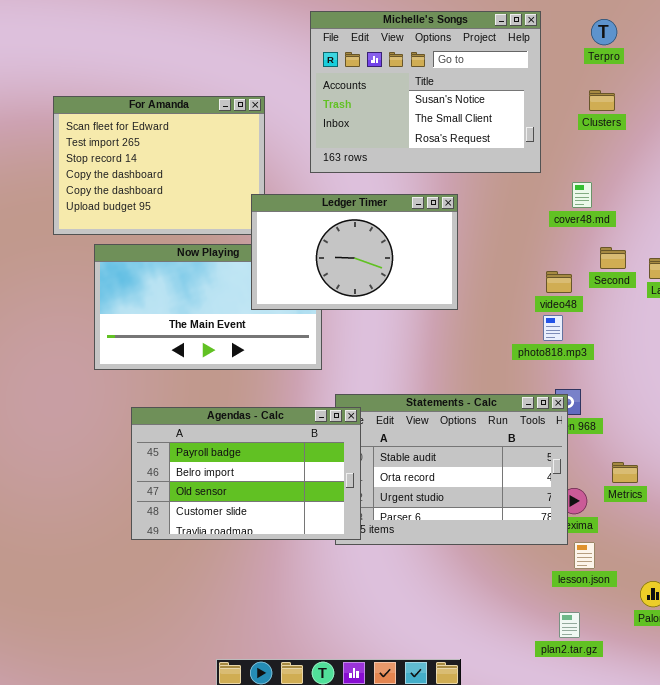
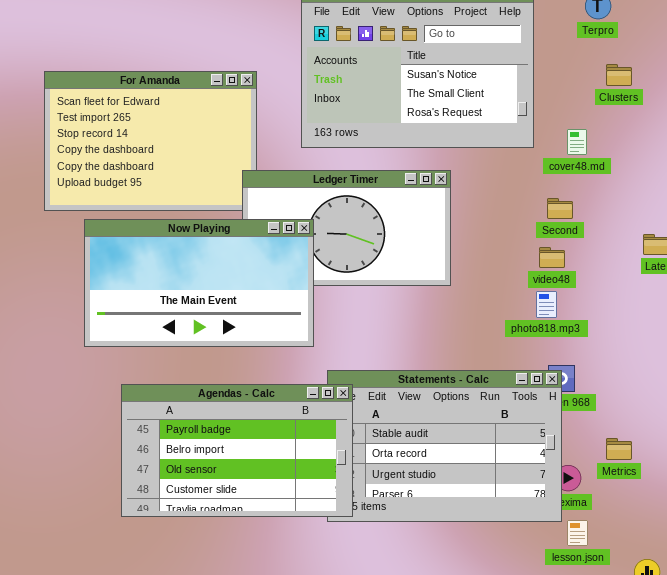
Clusters: [589,90,615,111] -> [606,64,632,86], moved
cover48.md: [572,182,592,208] -> [567,129,587,155], moved
Now Playing: [94,244,322,370] -> [84,219,314,347], raised
Second: [600,247,626,269] -> [547,198,573,219], moved

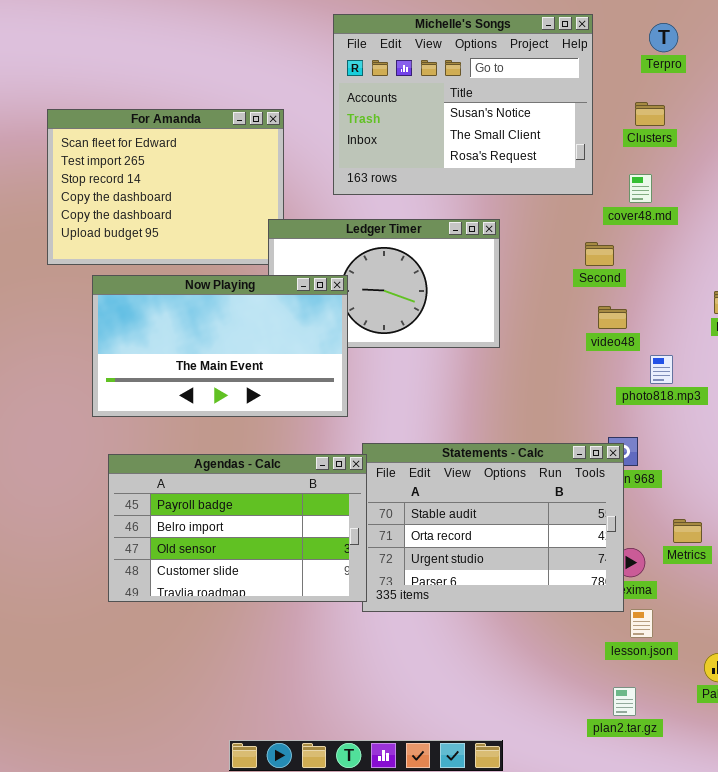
Clusters: [606,64,632,86] -> [635,102,665,126], moved
Second: [547,198,573,219] -> [585,242,614,266], moved
photo818.mp3: [536,291,557,318] -> [650,355,673,384], moved
Agendas - Calc: [121,384,353,517] -> [108,454,367,602], moved

